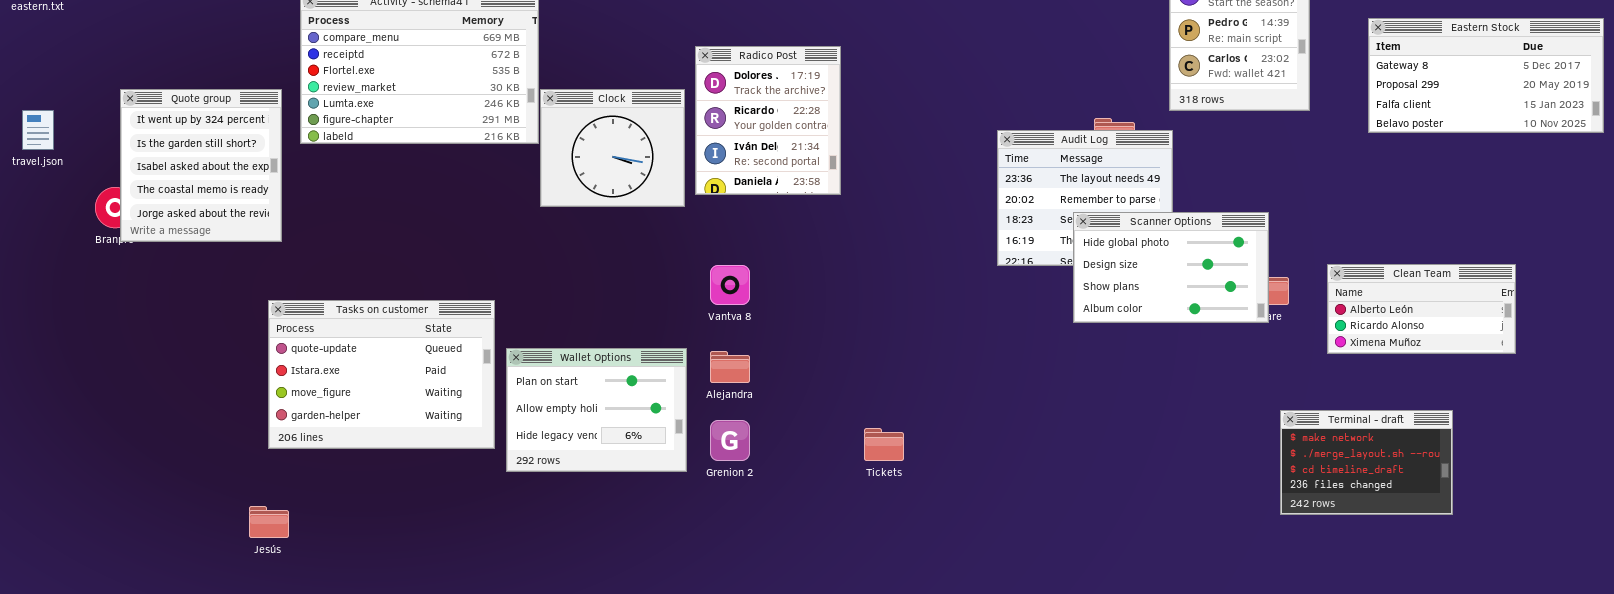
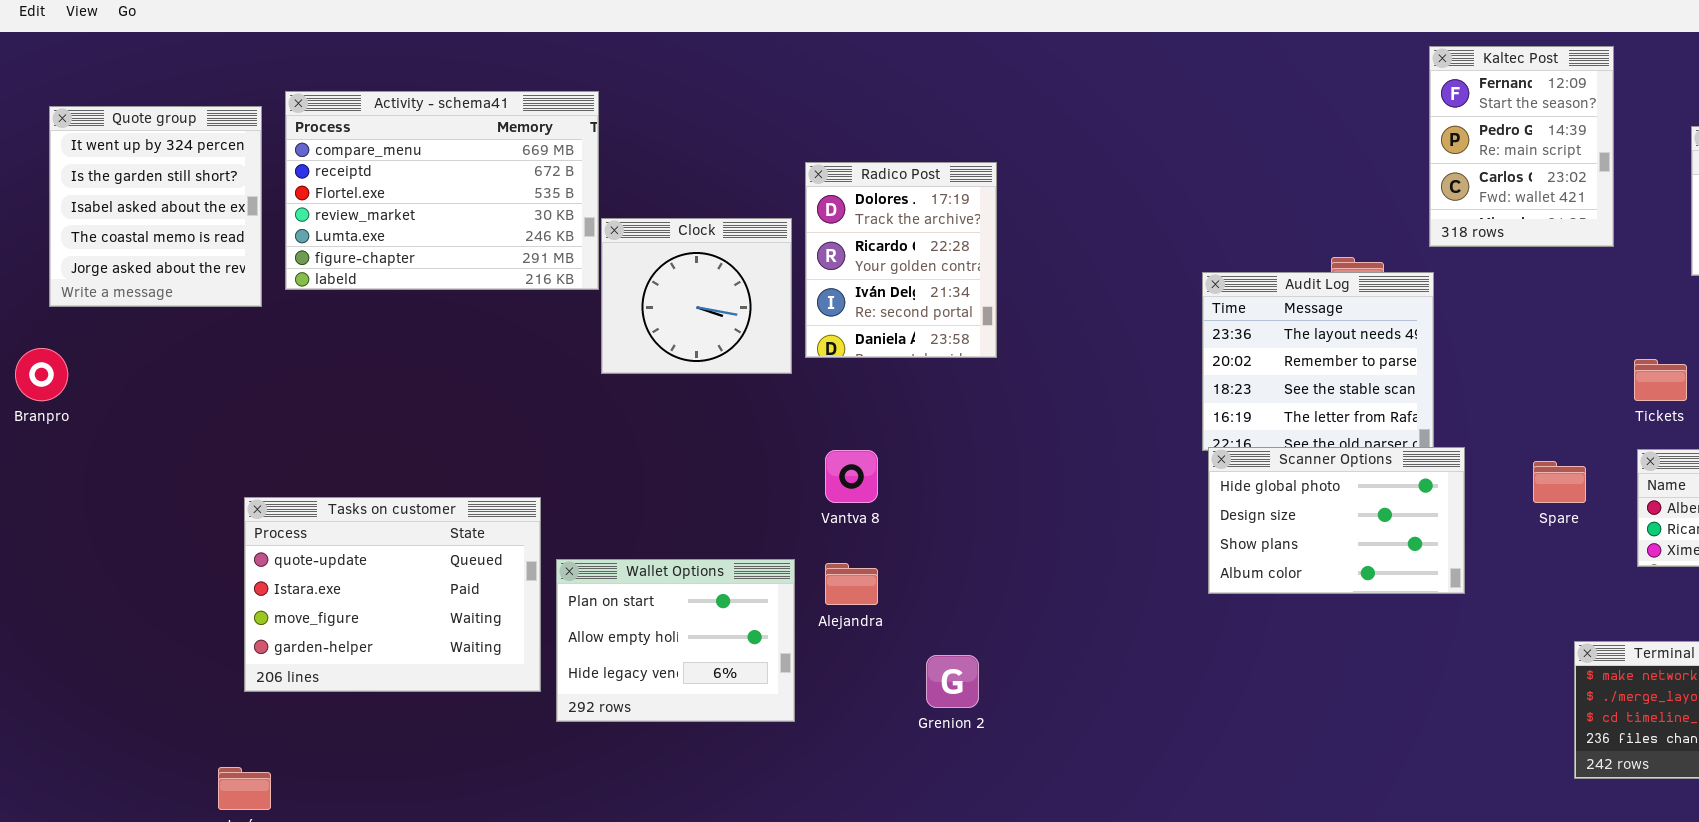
Quote group: [120,89,282,242] -> [49,106,262,307], moved
Scanner Options: [1073,212,1269,323] -> [1208,447,1465,594], moved
Grenion 2: [710,420,750,461] -> [926,655,979,708], moved
Tickets: [864,428,904,461] -> [1634,359,1687,401], moved

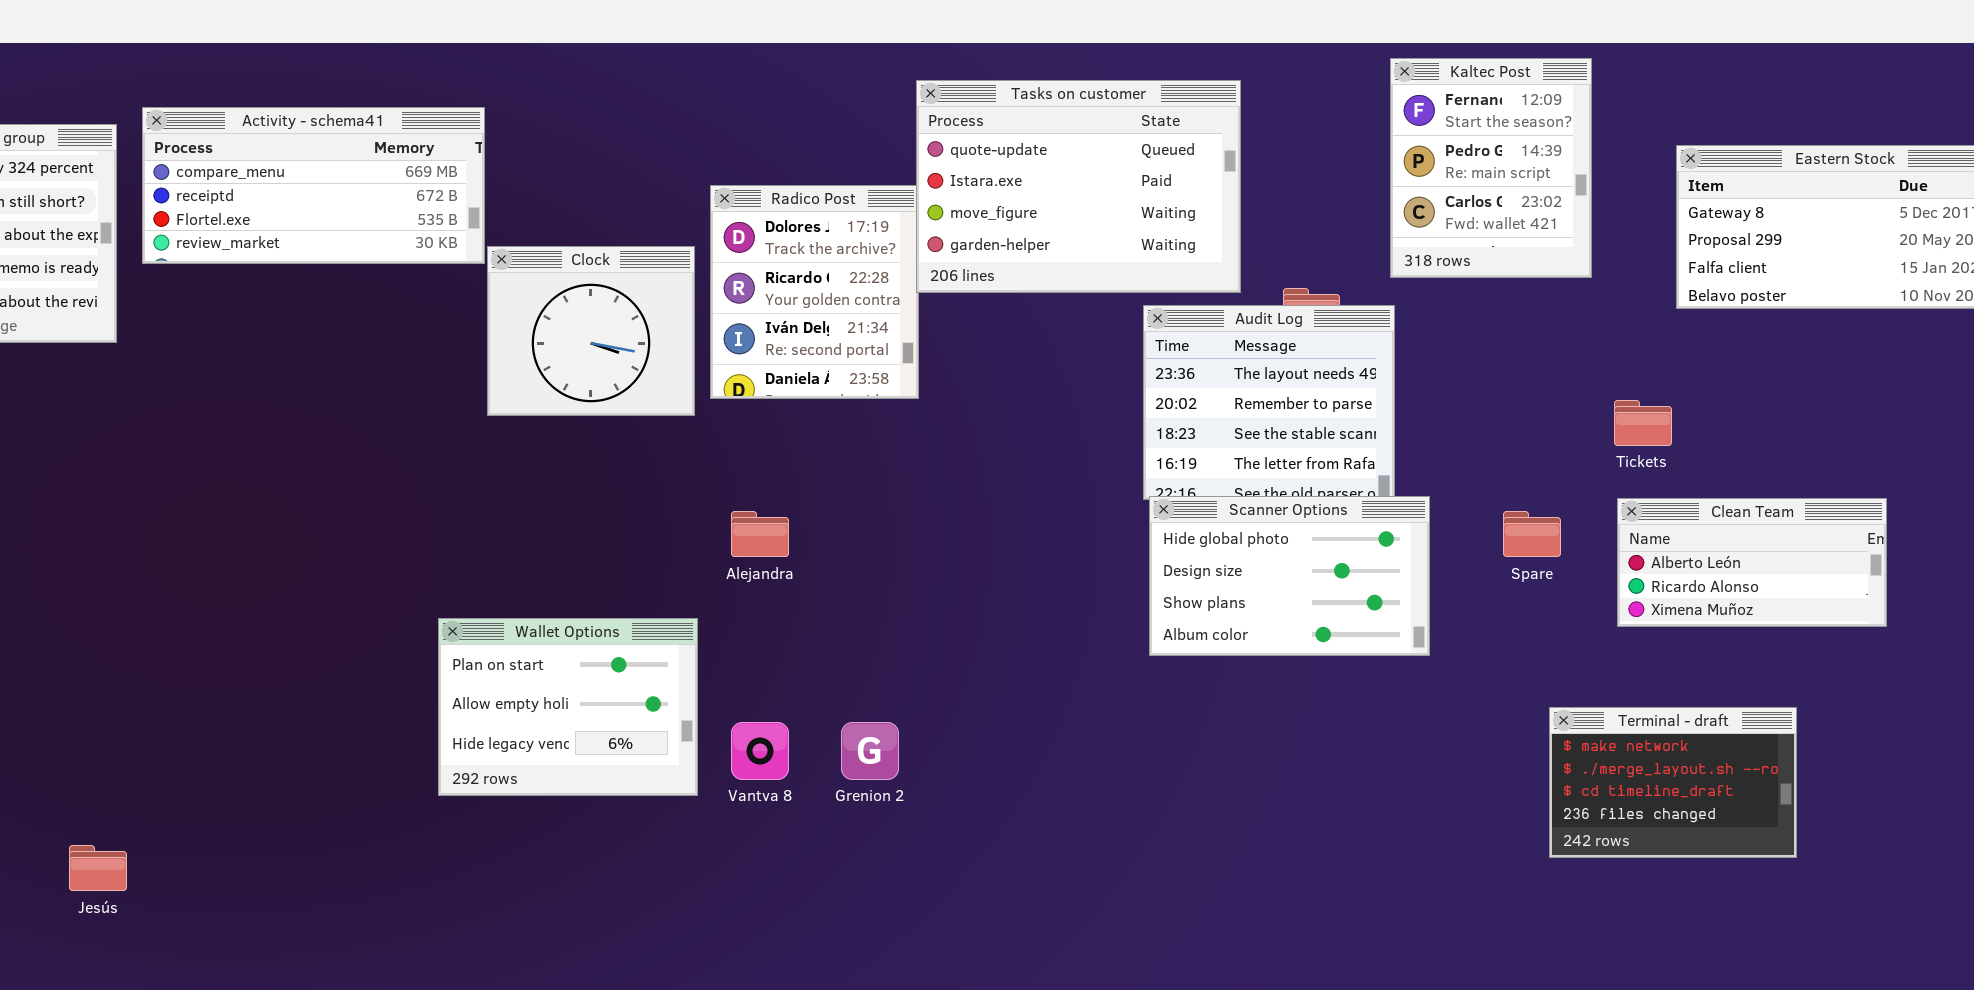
Activity - schema41: [285,91,599,290] -> [142,107,485,264], resized
Vantva 8: [825,450,878,503] -> [731,722,789,780], moved
Tasks on customer: [244,497,541,692] -> [916,80,1241,293], moved
Alejandra: [825,563,878,605] -> [731,511,789,557], moved

